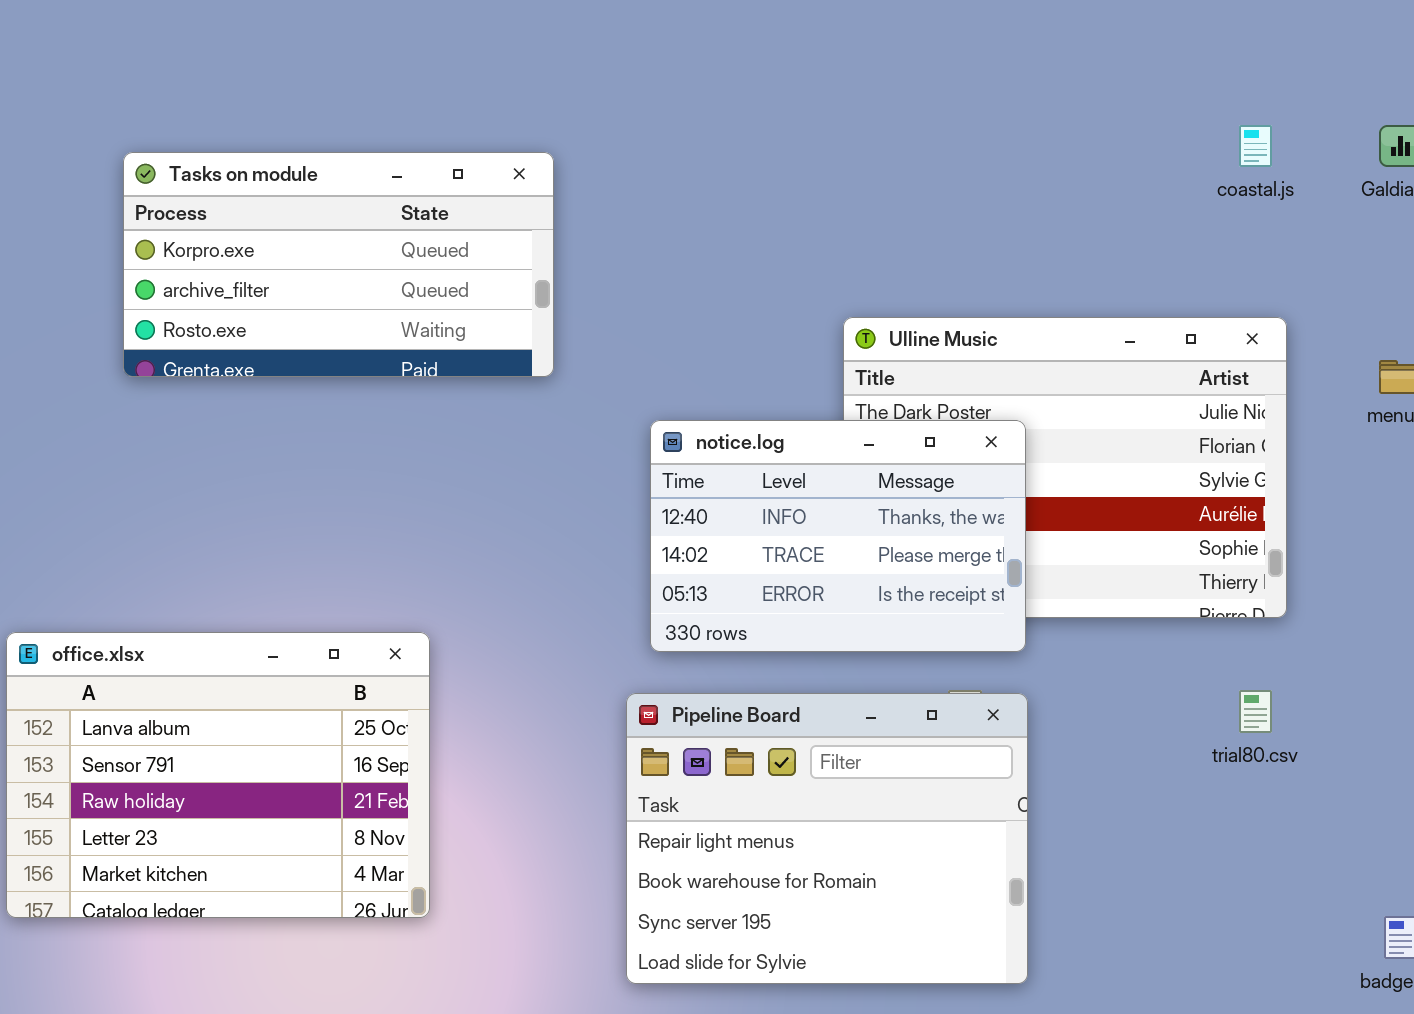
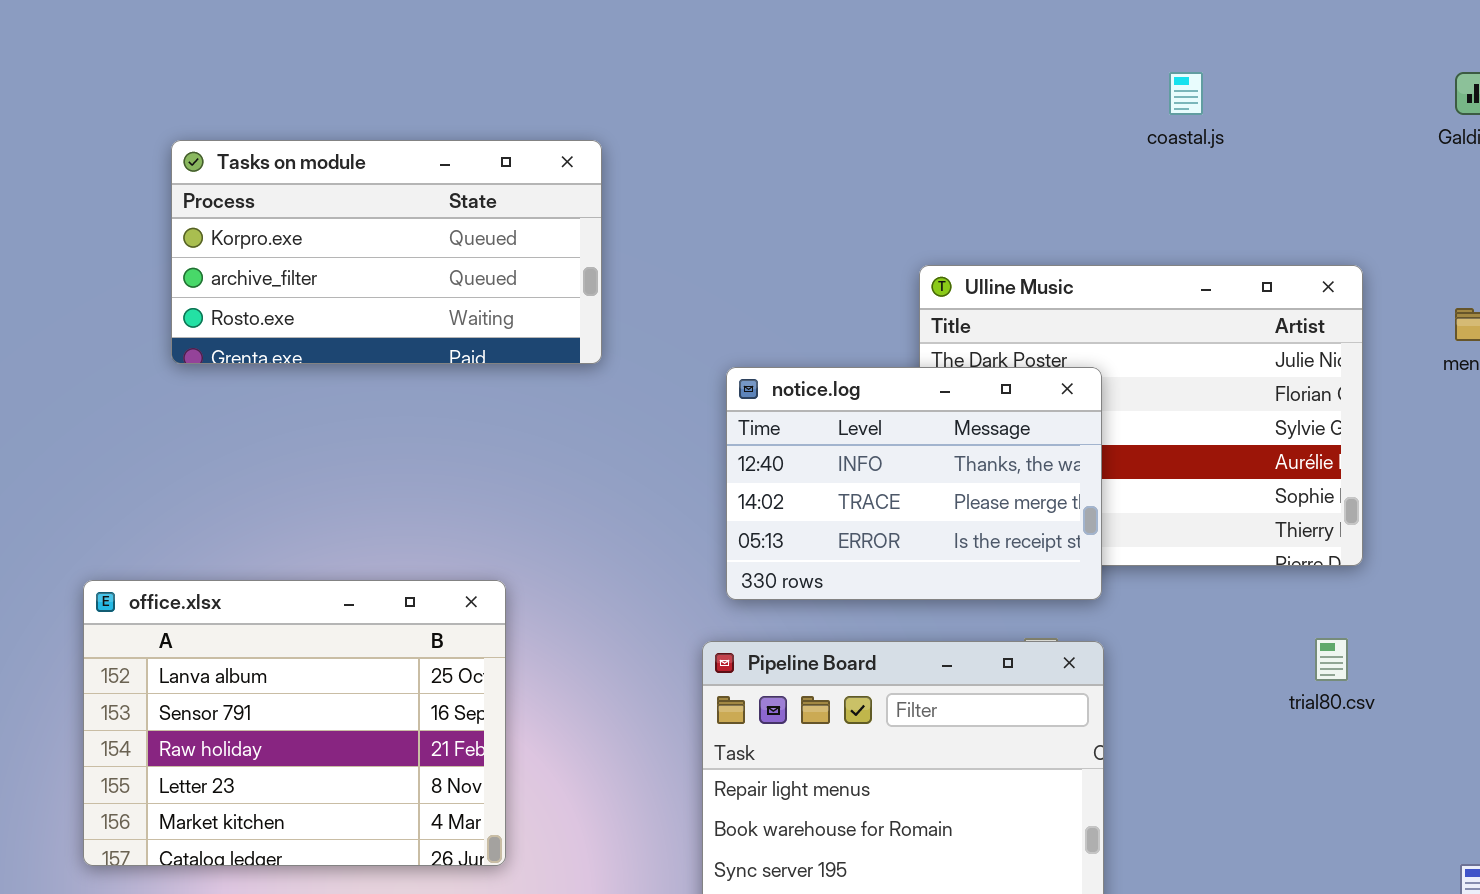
coastal.js: [1239,125,1272,167] -> [1169,72,1203,115], moved
Tasks on module: [123,152,554,377] -> [171,140,602,364], moved

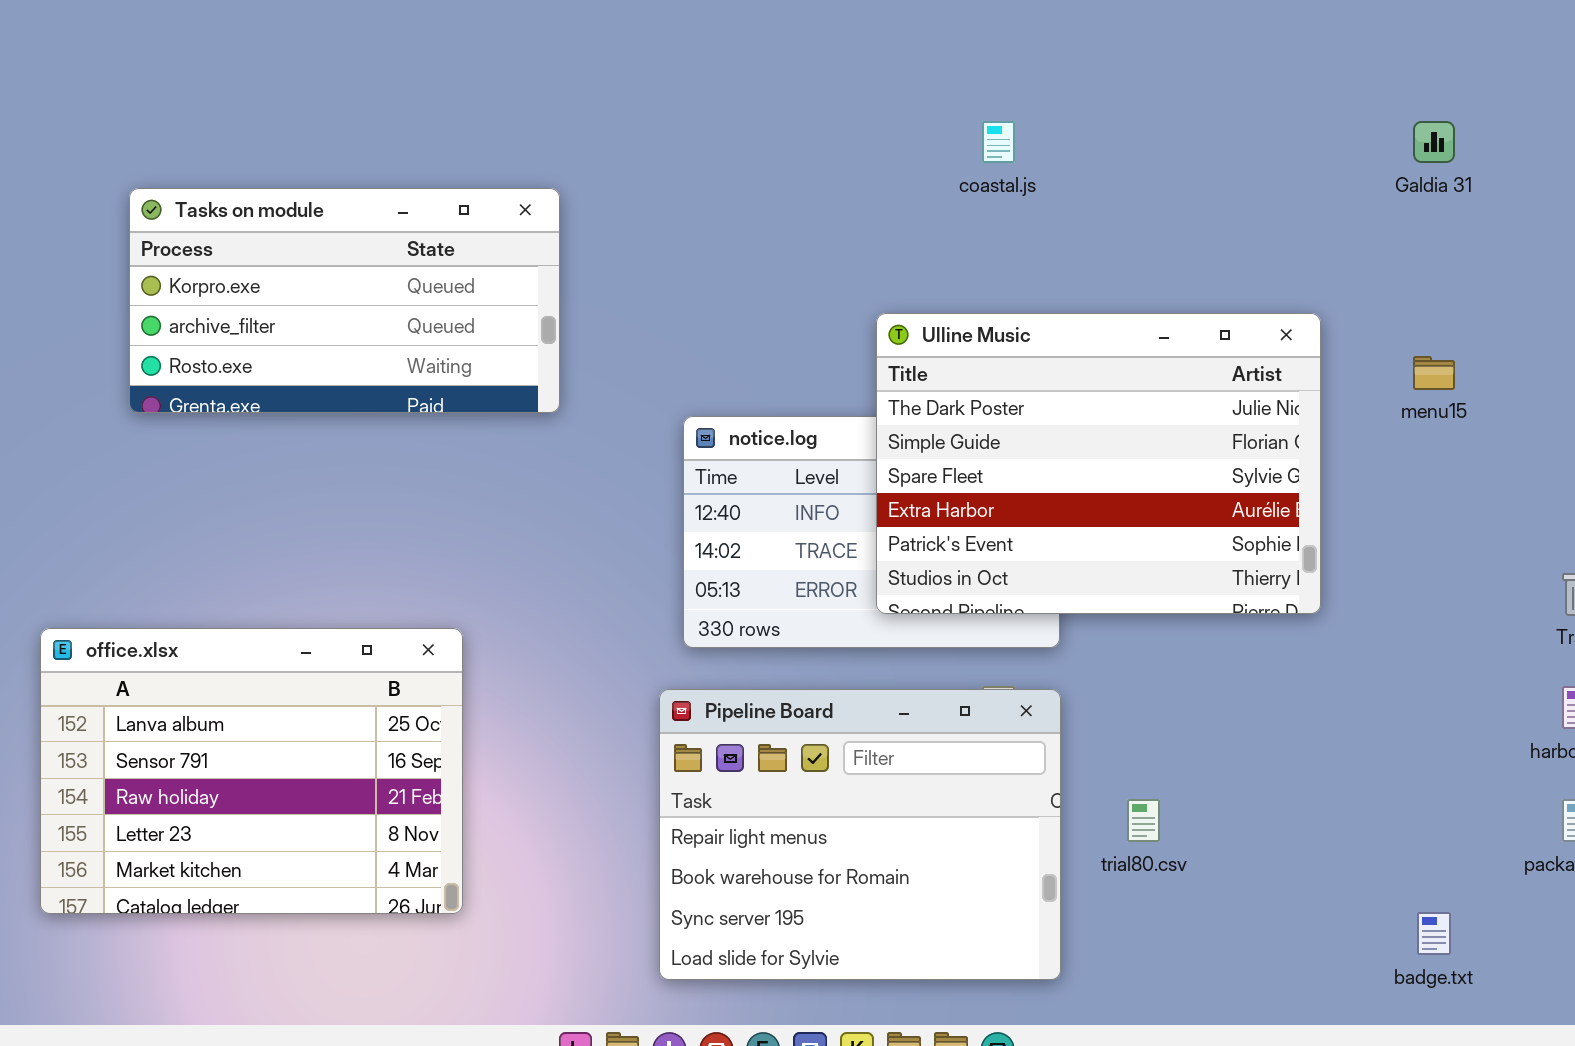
coastal.js: [1169,72,1203,115] -> [982,121,1015,163], moved
Ulline Music: [919,265,1363,566] -> [876,313,1321,614], raised
trial80.csv: [1315,638,1348,681] -> [1127,799,1160,842], moved

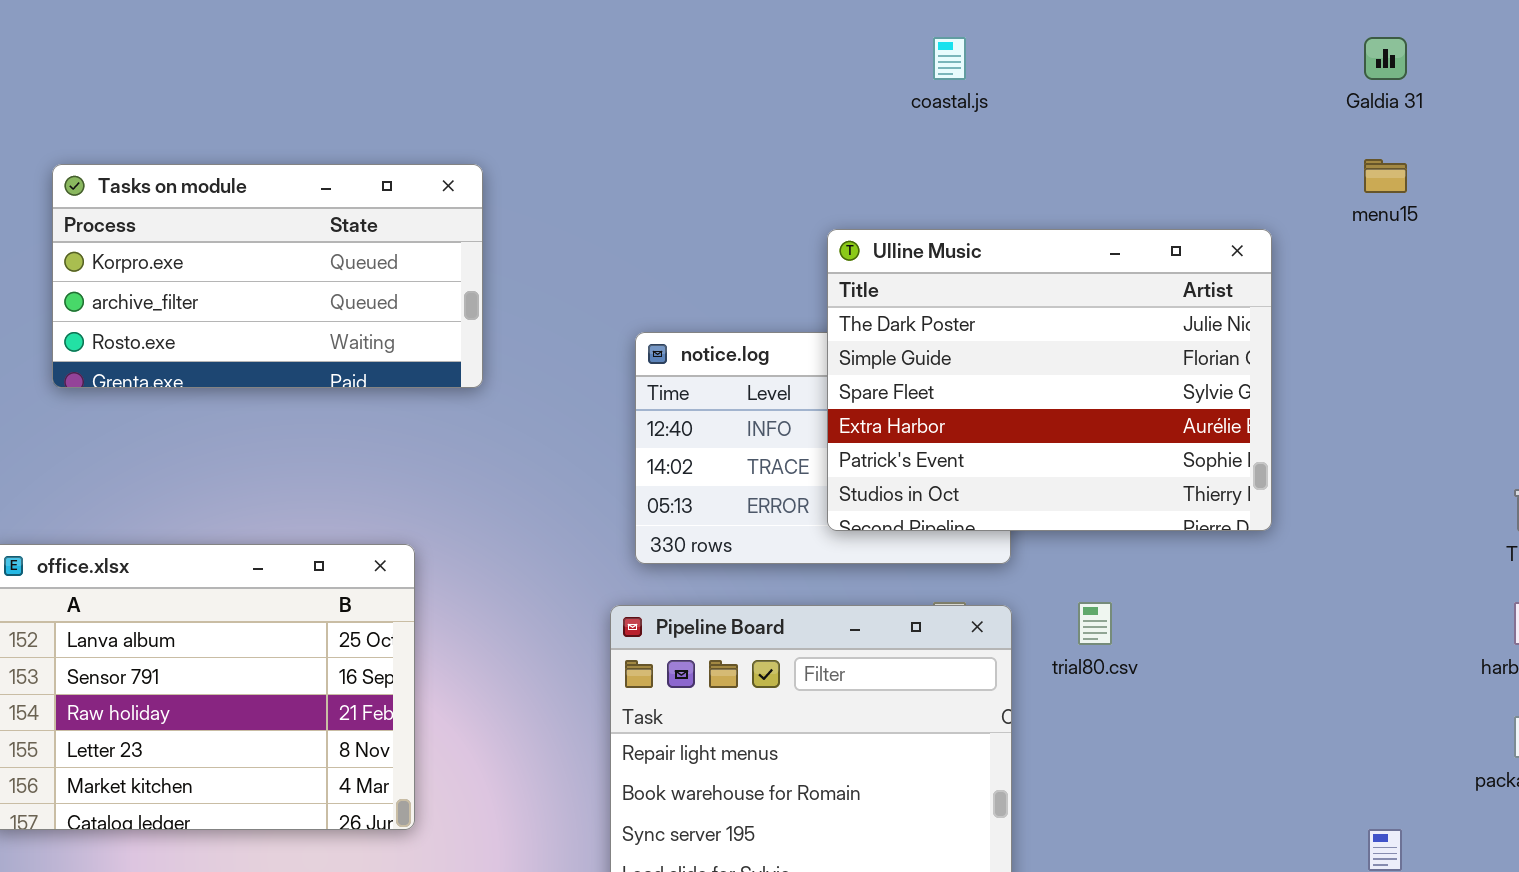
Tasks on module: [129,188,560,413] -> [52,164,483,388], moved
menu15: [1413,356,1455,390] -> [1364,159,1407,193], moved
trial80.csv: [1127,799,1160,842] -> [1078,602,1112,645], moved

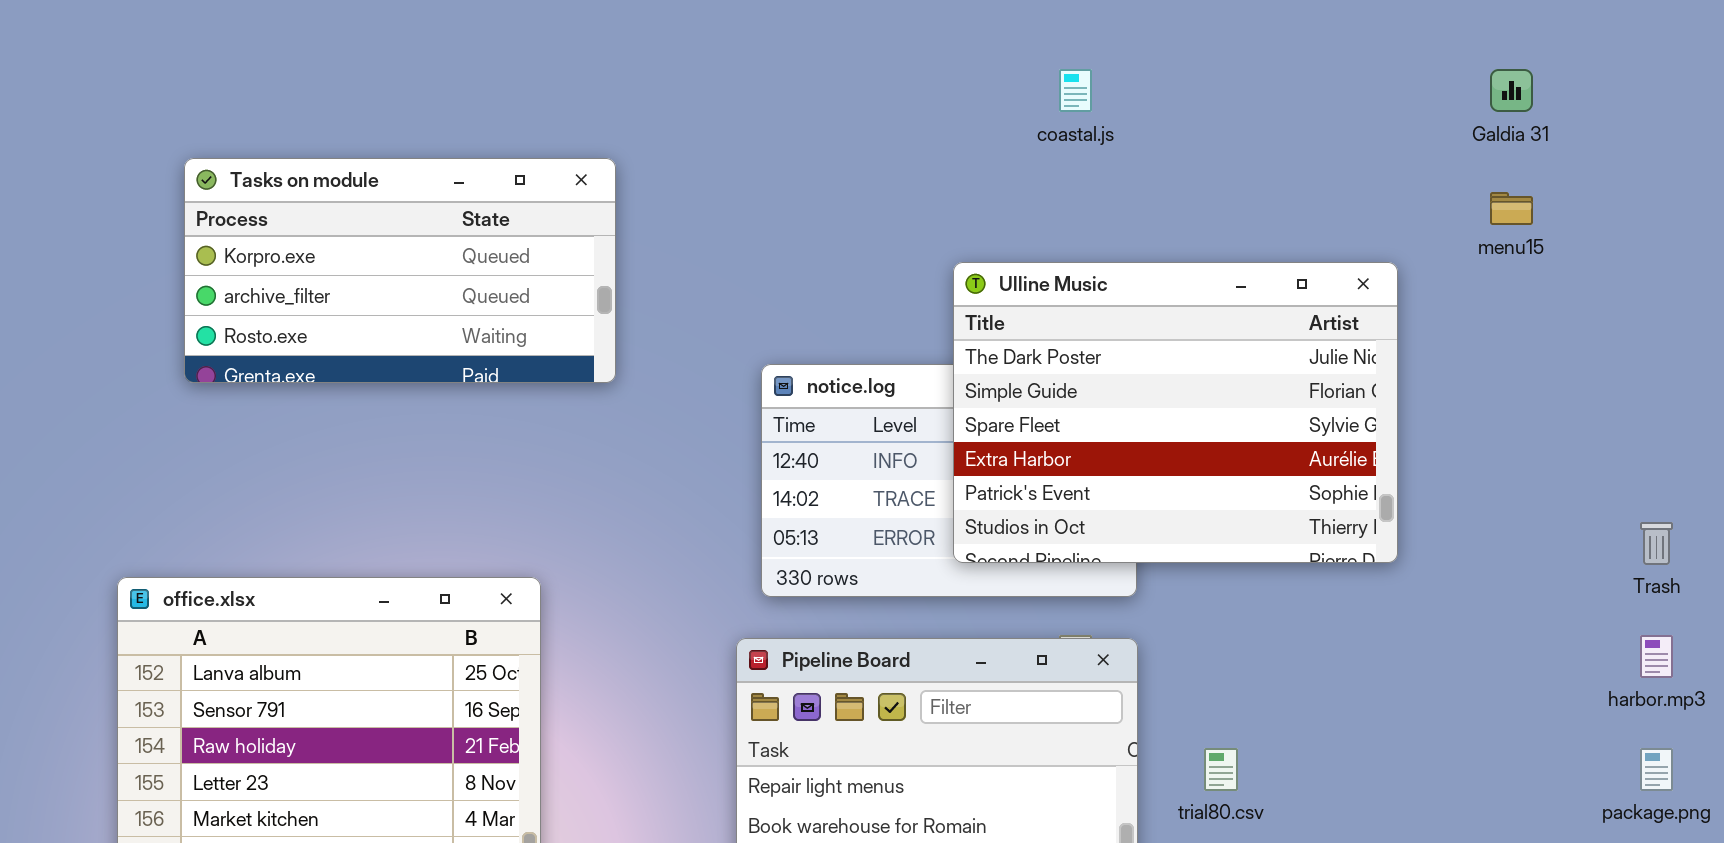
Tasks on module: [52,164,483,388] -> [184,158,616,383], moved
trial80.csv: [1078,602,1112,645] -> [1204,748,1238,791], moved

